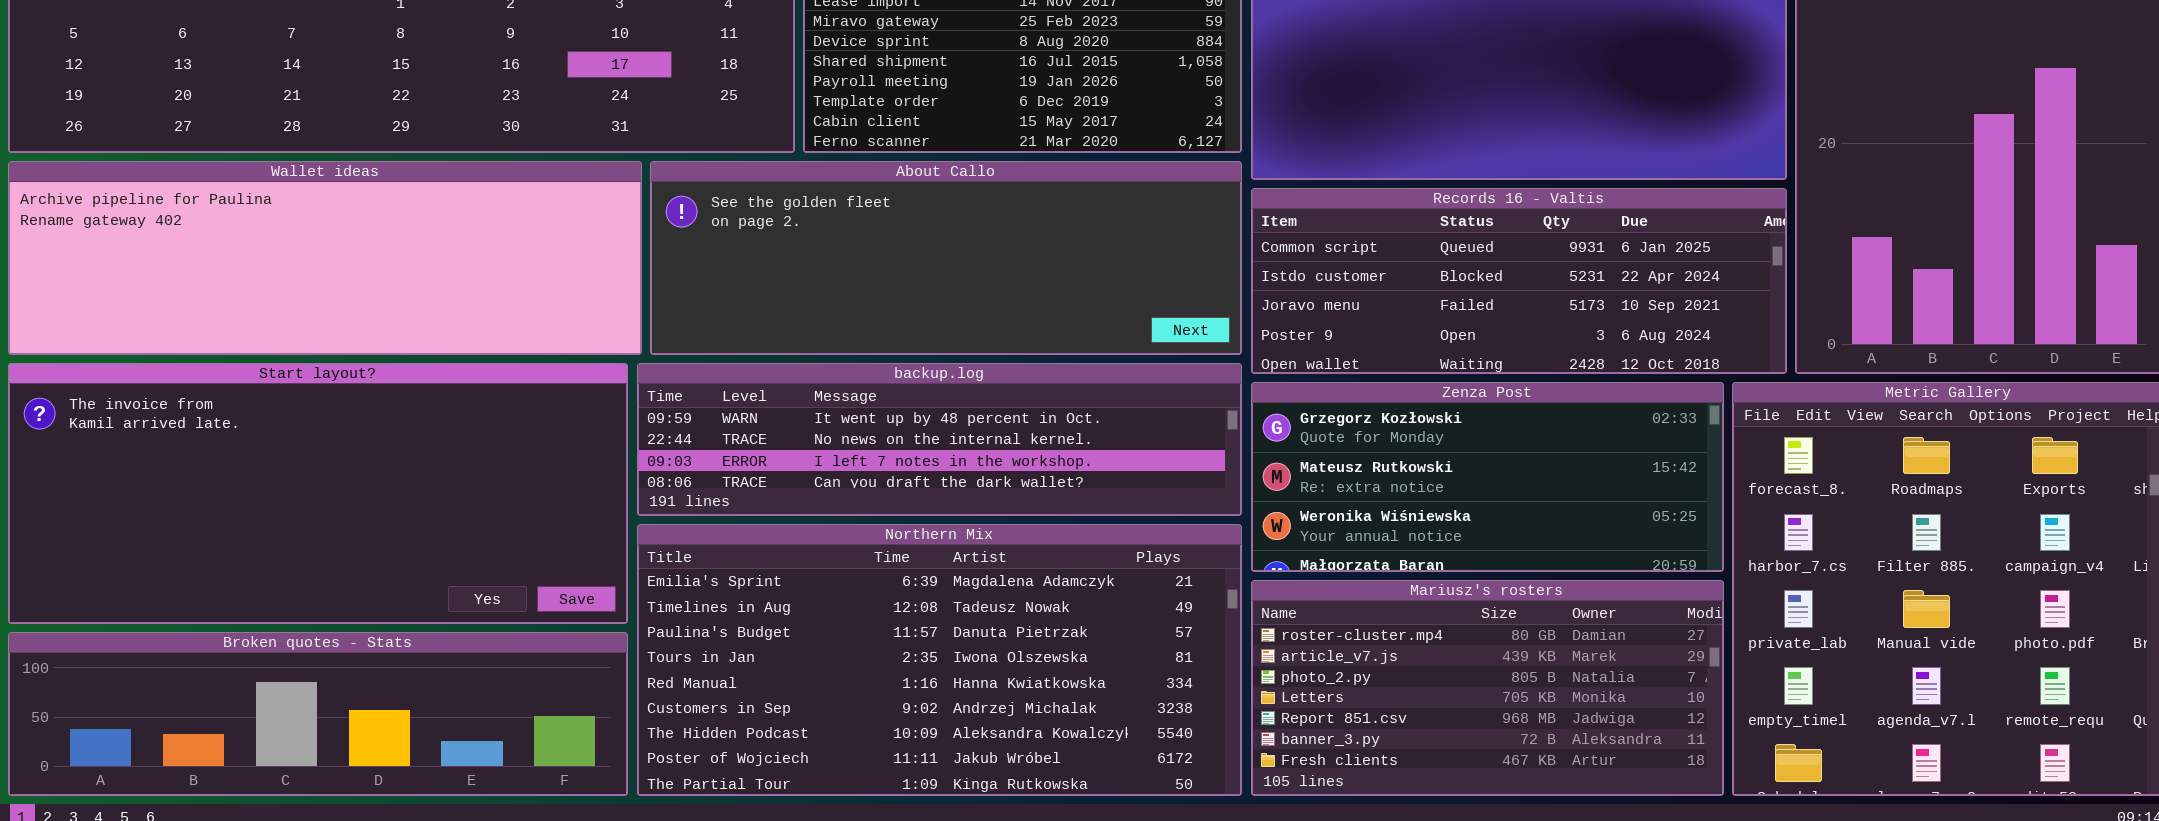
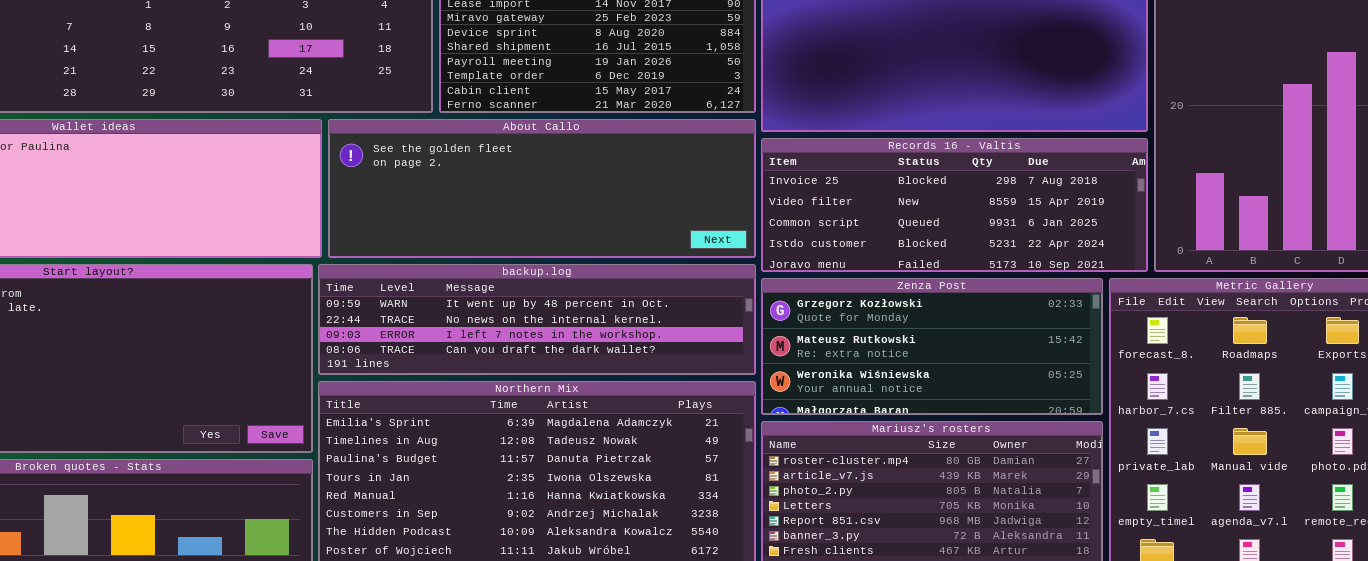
Records 16 - Valtis: [1251,188,1787,374] -> [761,138,1148,272], scrolled up 2 rows

